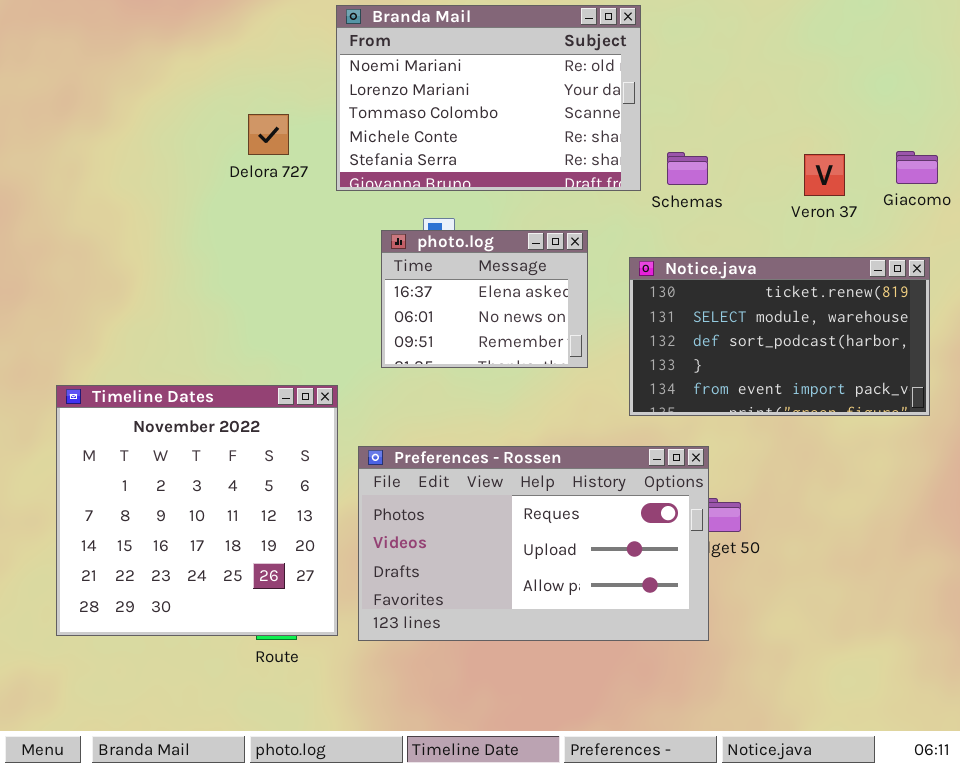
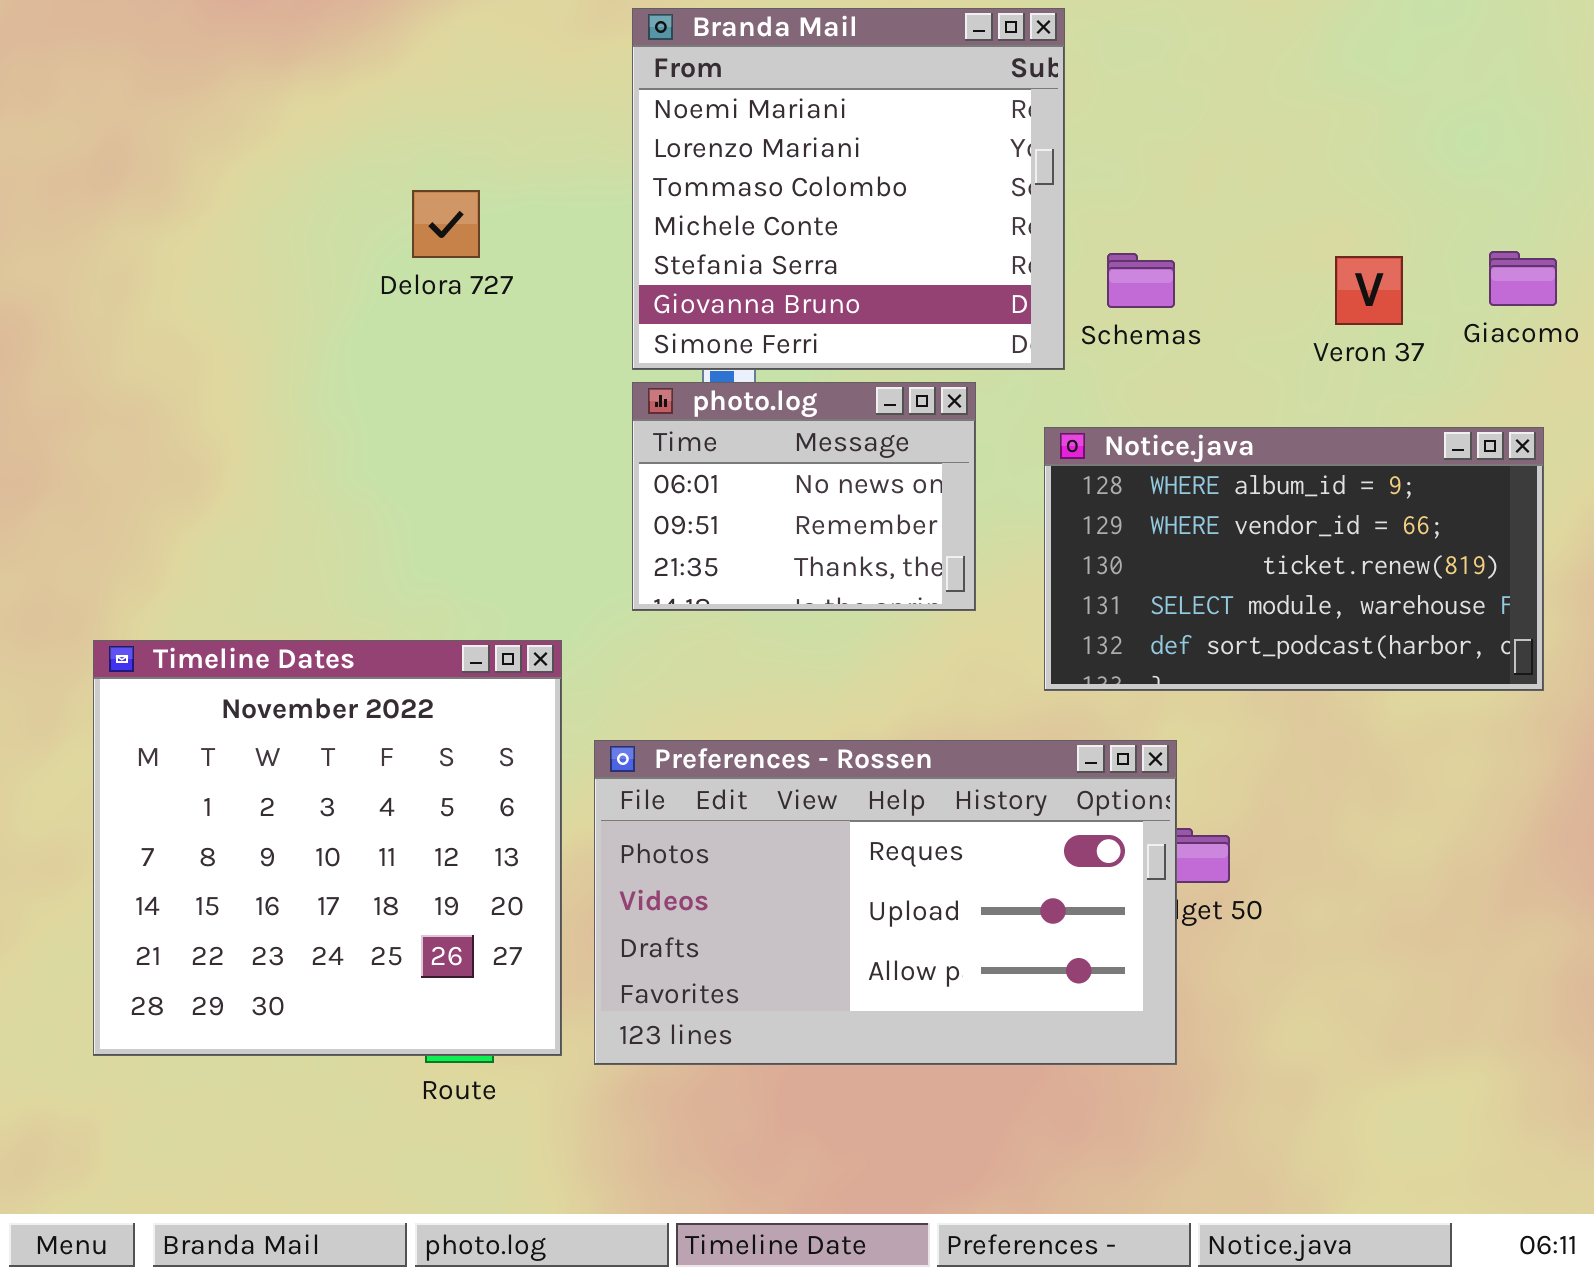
Branda Mail: [336,5,641,191] -> [632,8,1065,370], resized
photo.log: [381,230,588,368] -> [632,382,976,611], scrolled down 1 row
Notice.java: [629,257,930,416] -> [1044,427,1544,691], scrolled up 2 rows

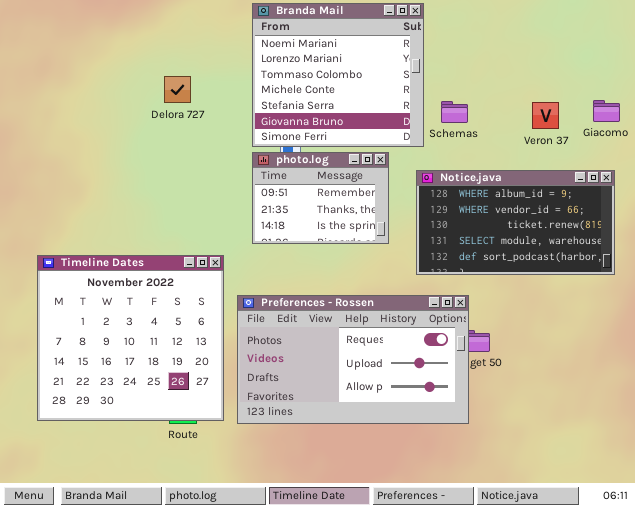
photo.log: [632,382,976,611] -> [252,152,389,244], scrolled down 1 row

